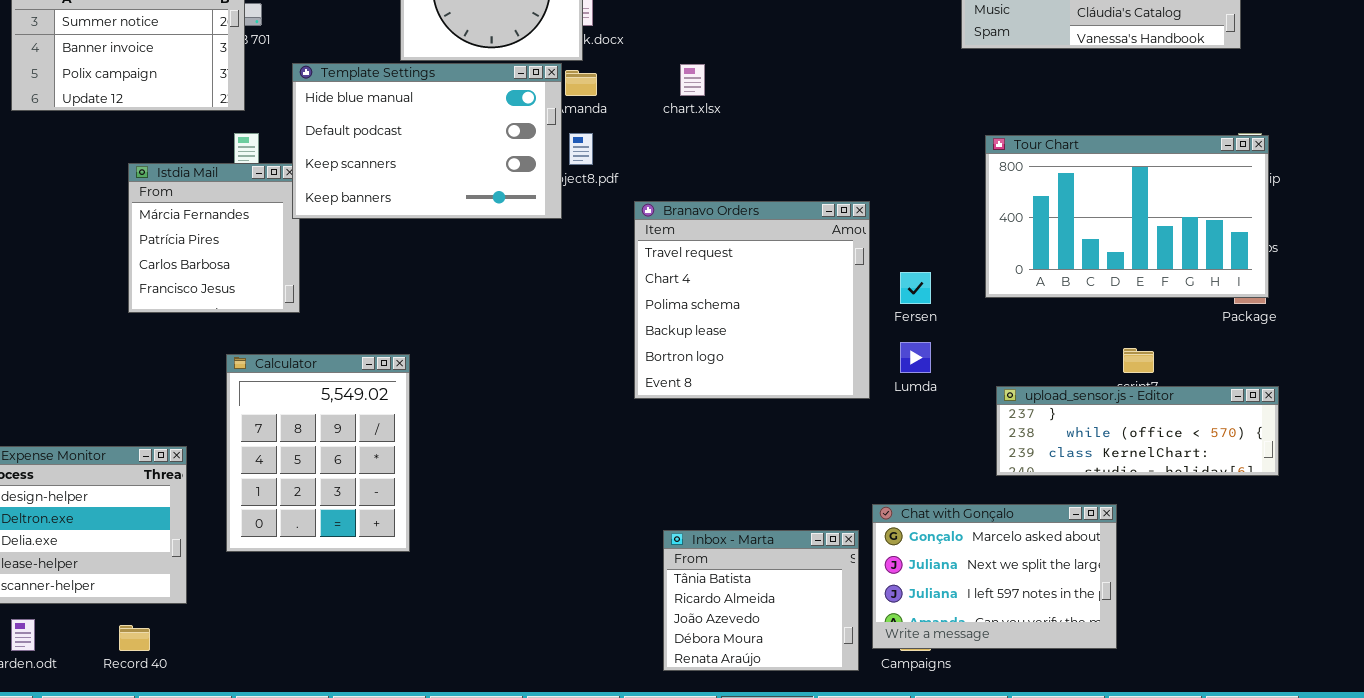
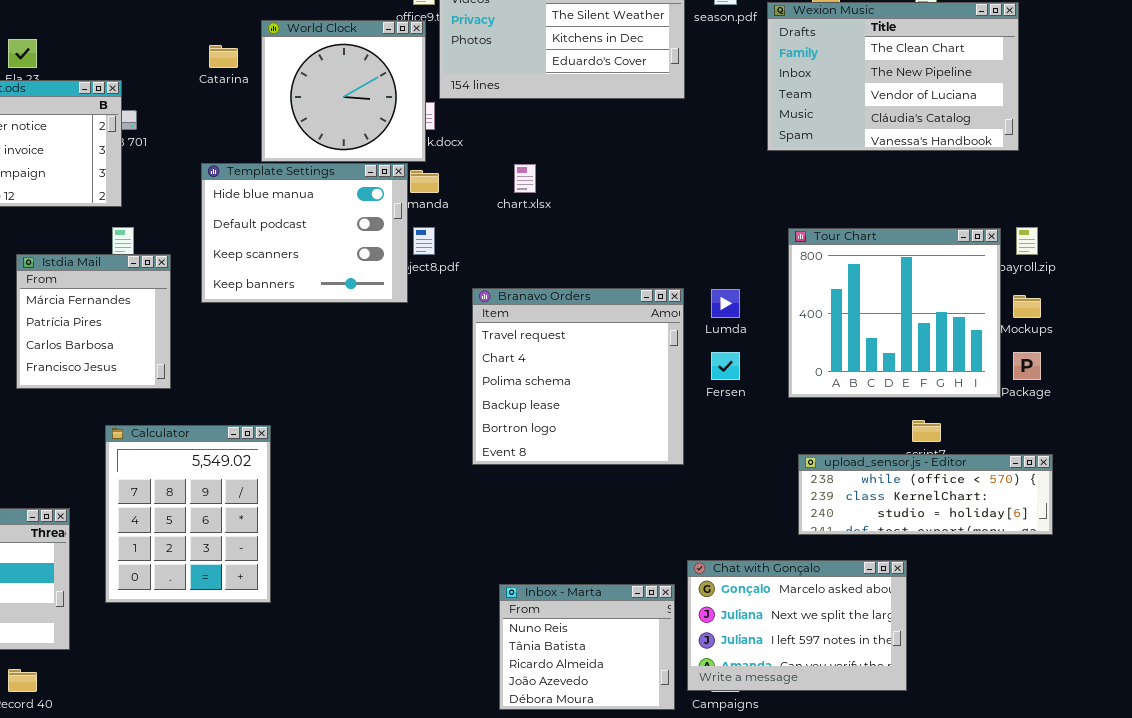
Template Settings: [292,63,562,219] -> [201,163,408,303], resized
Tour Chart: [985,135,1269,298] -> [788,228,1001,398], resized
Lumda: [900,342,931,373] -> [711,289,740,318], moved
upload_sensor.js - Editor: [996,386,1279,476] -> [798,454,1053,535], scrolled down 1 row
Inbox - Marta: [663,530,859,671] -> [499,584,675,710], scrolled up 1 row

